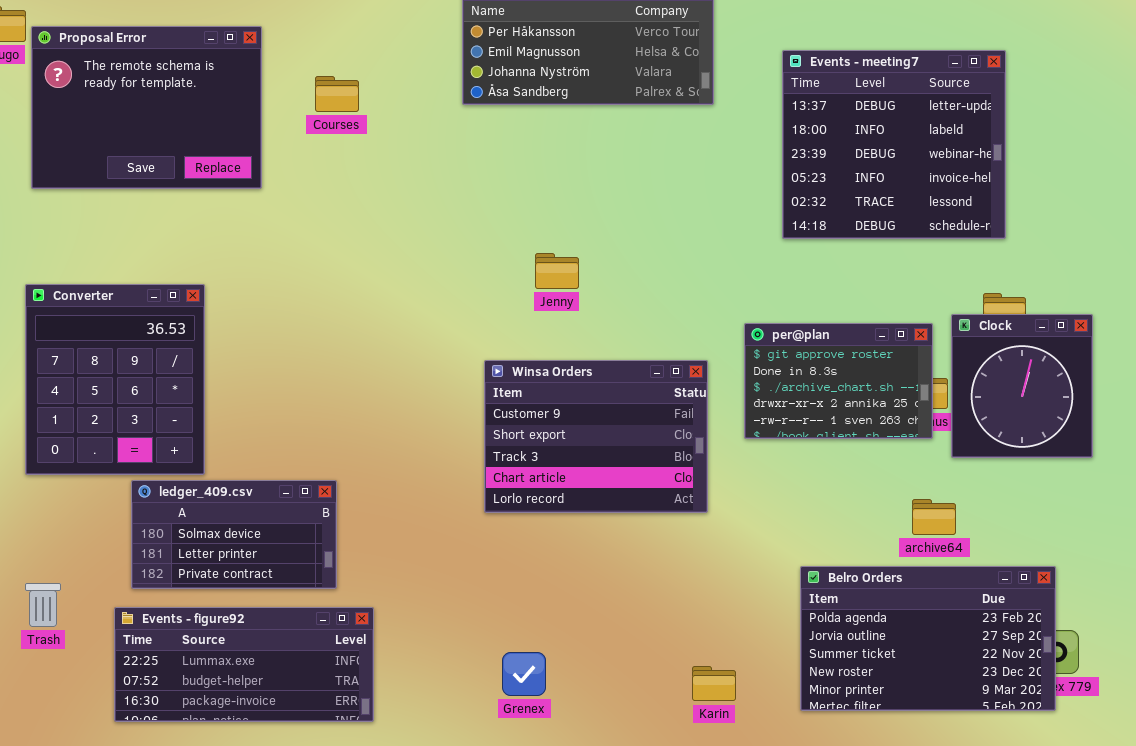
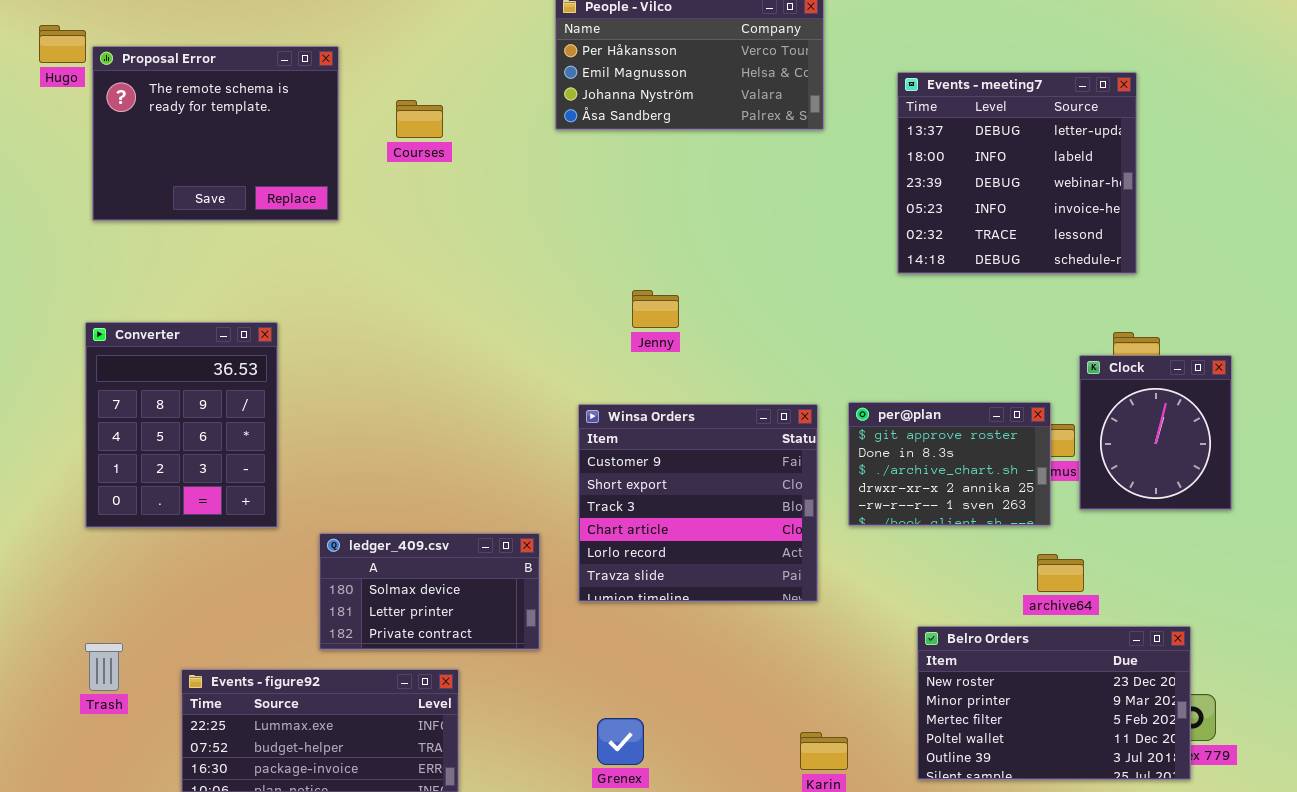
per@plan: [744,323,933,439] -> [848,402,1051,526], moved
Winsa Orders: [484,360,708,513] -> [578,404,818,602], resized
ledger_409.csv: [131,480,337,589] -> [319,533,540,650], moved
Belro Orders: [800,566,1056,711] -> [917,626,1191,780], scrolled down 3 rows

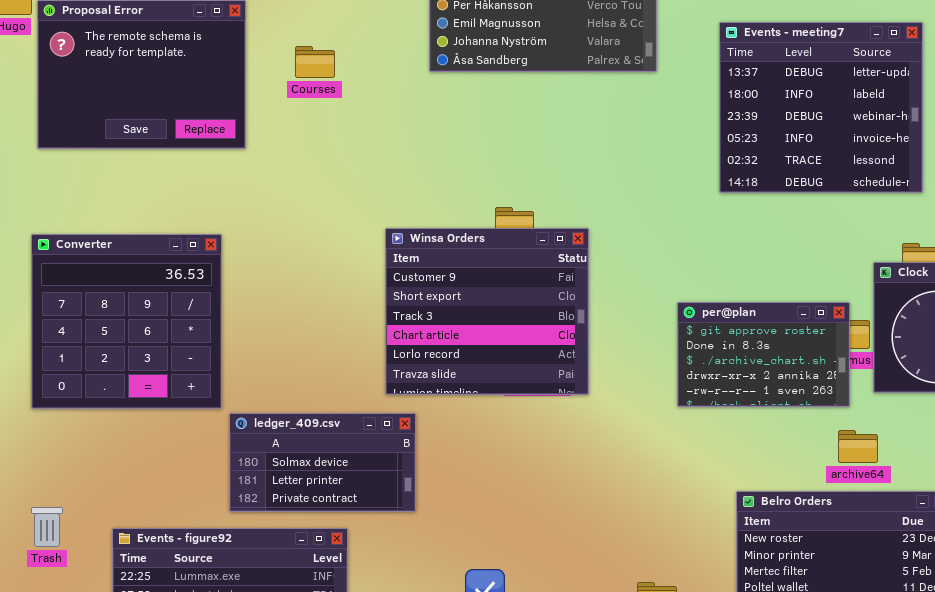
Converter: [85,322,278,528] -> [31,234,222,409], resized
Winsa Orders: [578,404,818,602] -> [385,228,589,395], moved

